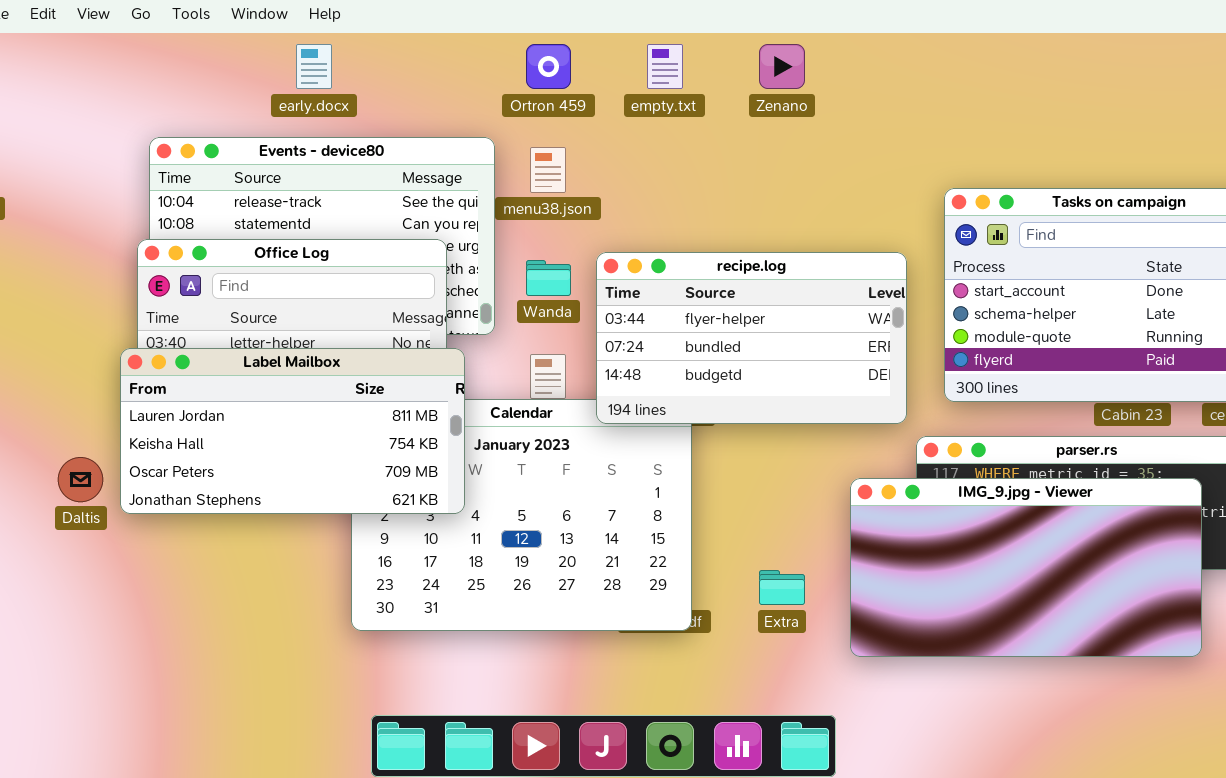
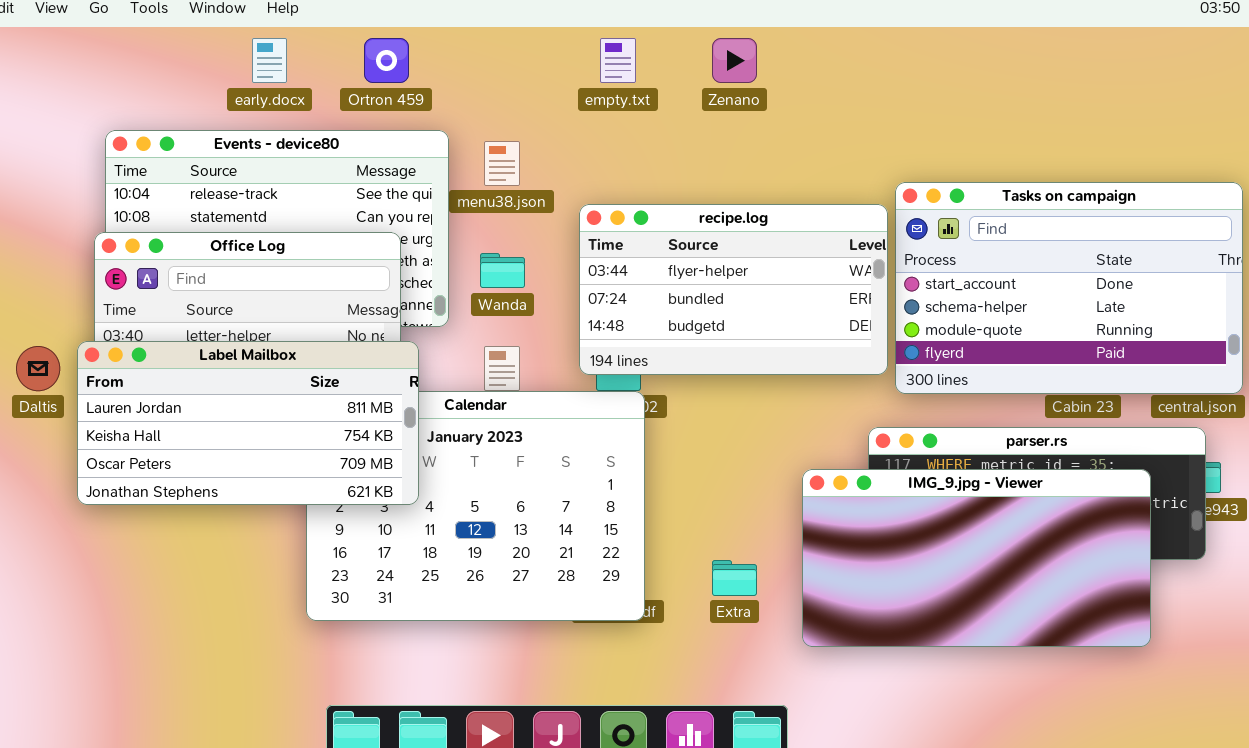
Ortron 459: [526,44,571,89] -> [364,38,409,83], moved
recipe.log: [596,252,907,424] -> [579,204,888,375], moved
Daltis: [58,457,103,502] -> [16,346,60,391], moved

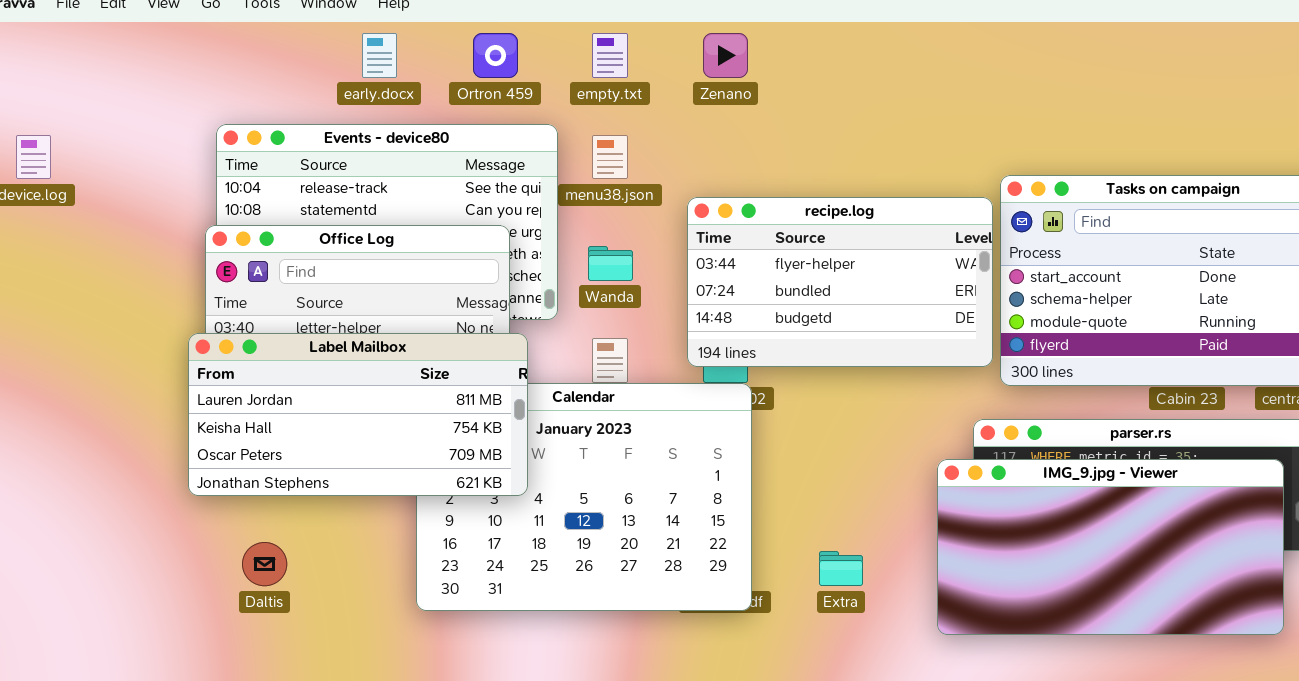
empty.txt: [600,38,636,83] -> [592,33,628,78], moved
Zenano: [712,38,757,83] -> [703,33,748,78], moved
Daltis: [16,346,60,391] -> [242,542,287,586], moved
IMG_9.jpg - Viewer: [802,469,1151,647] -> [937,459,1284,635], moved

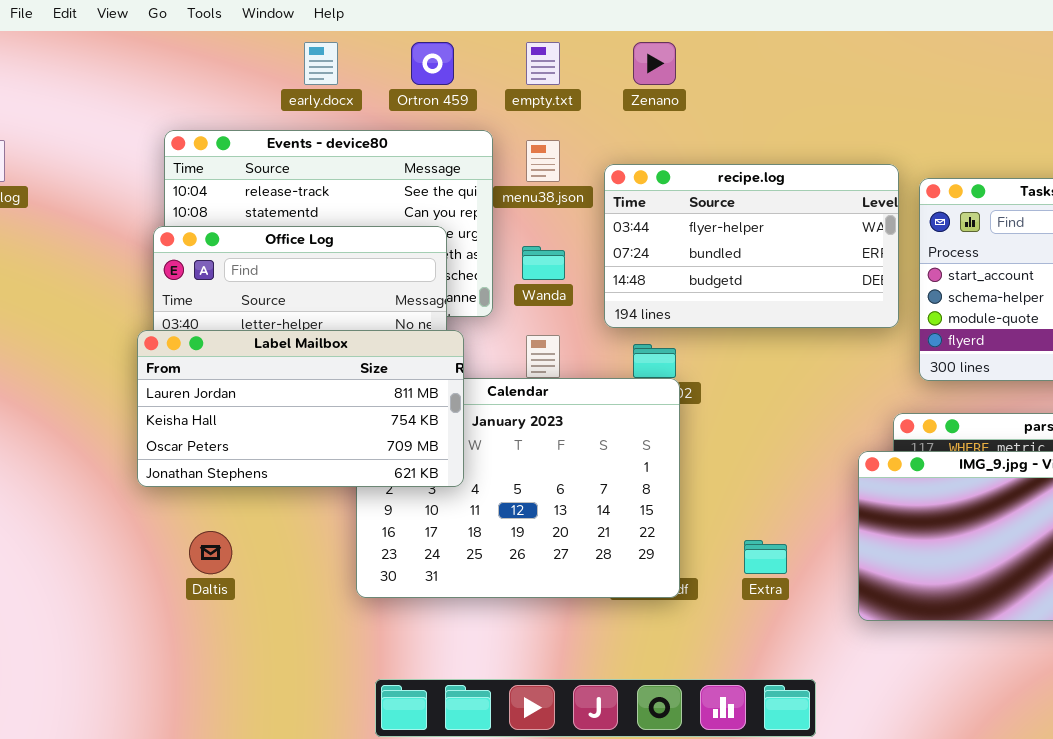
recipe.log: [687,197,993,367] -> [604,164,899,328], moved

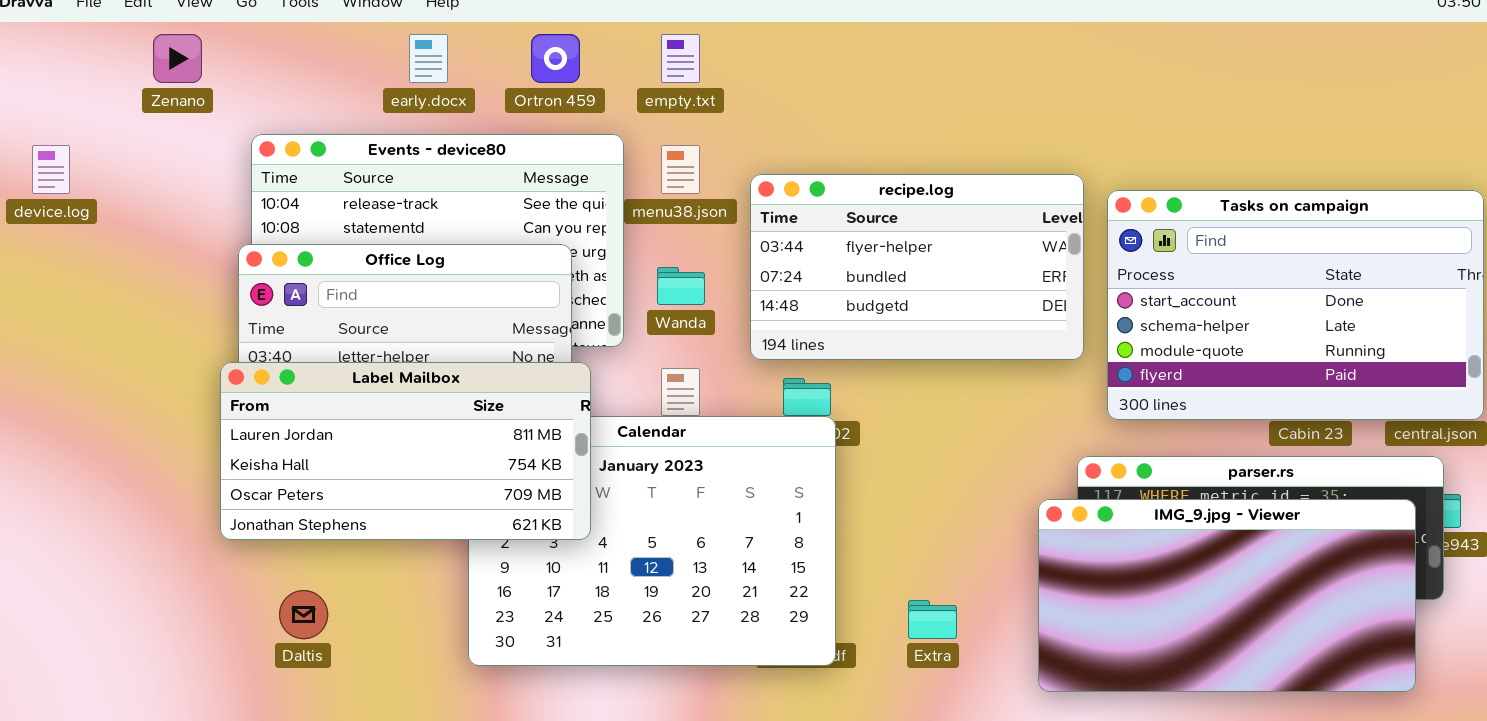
Zenano: [633,42,676,85] -> [153,34,202,83], moved

